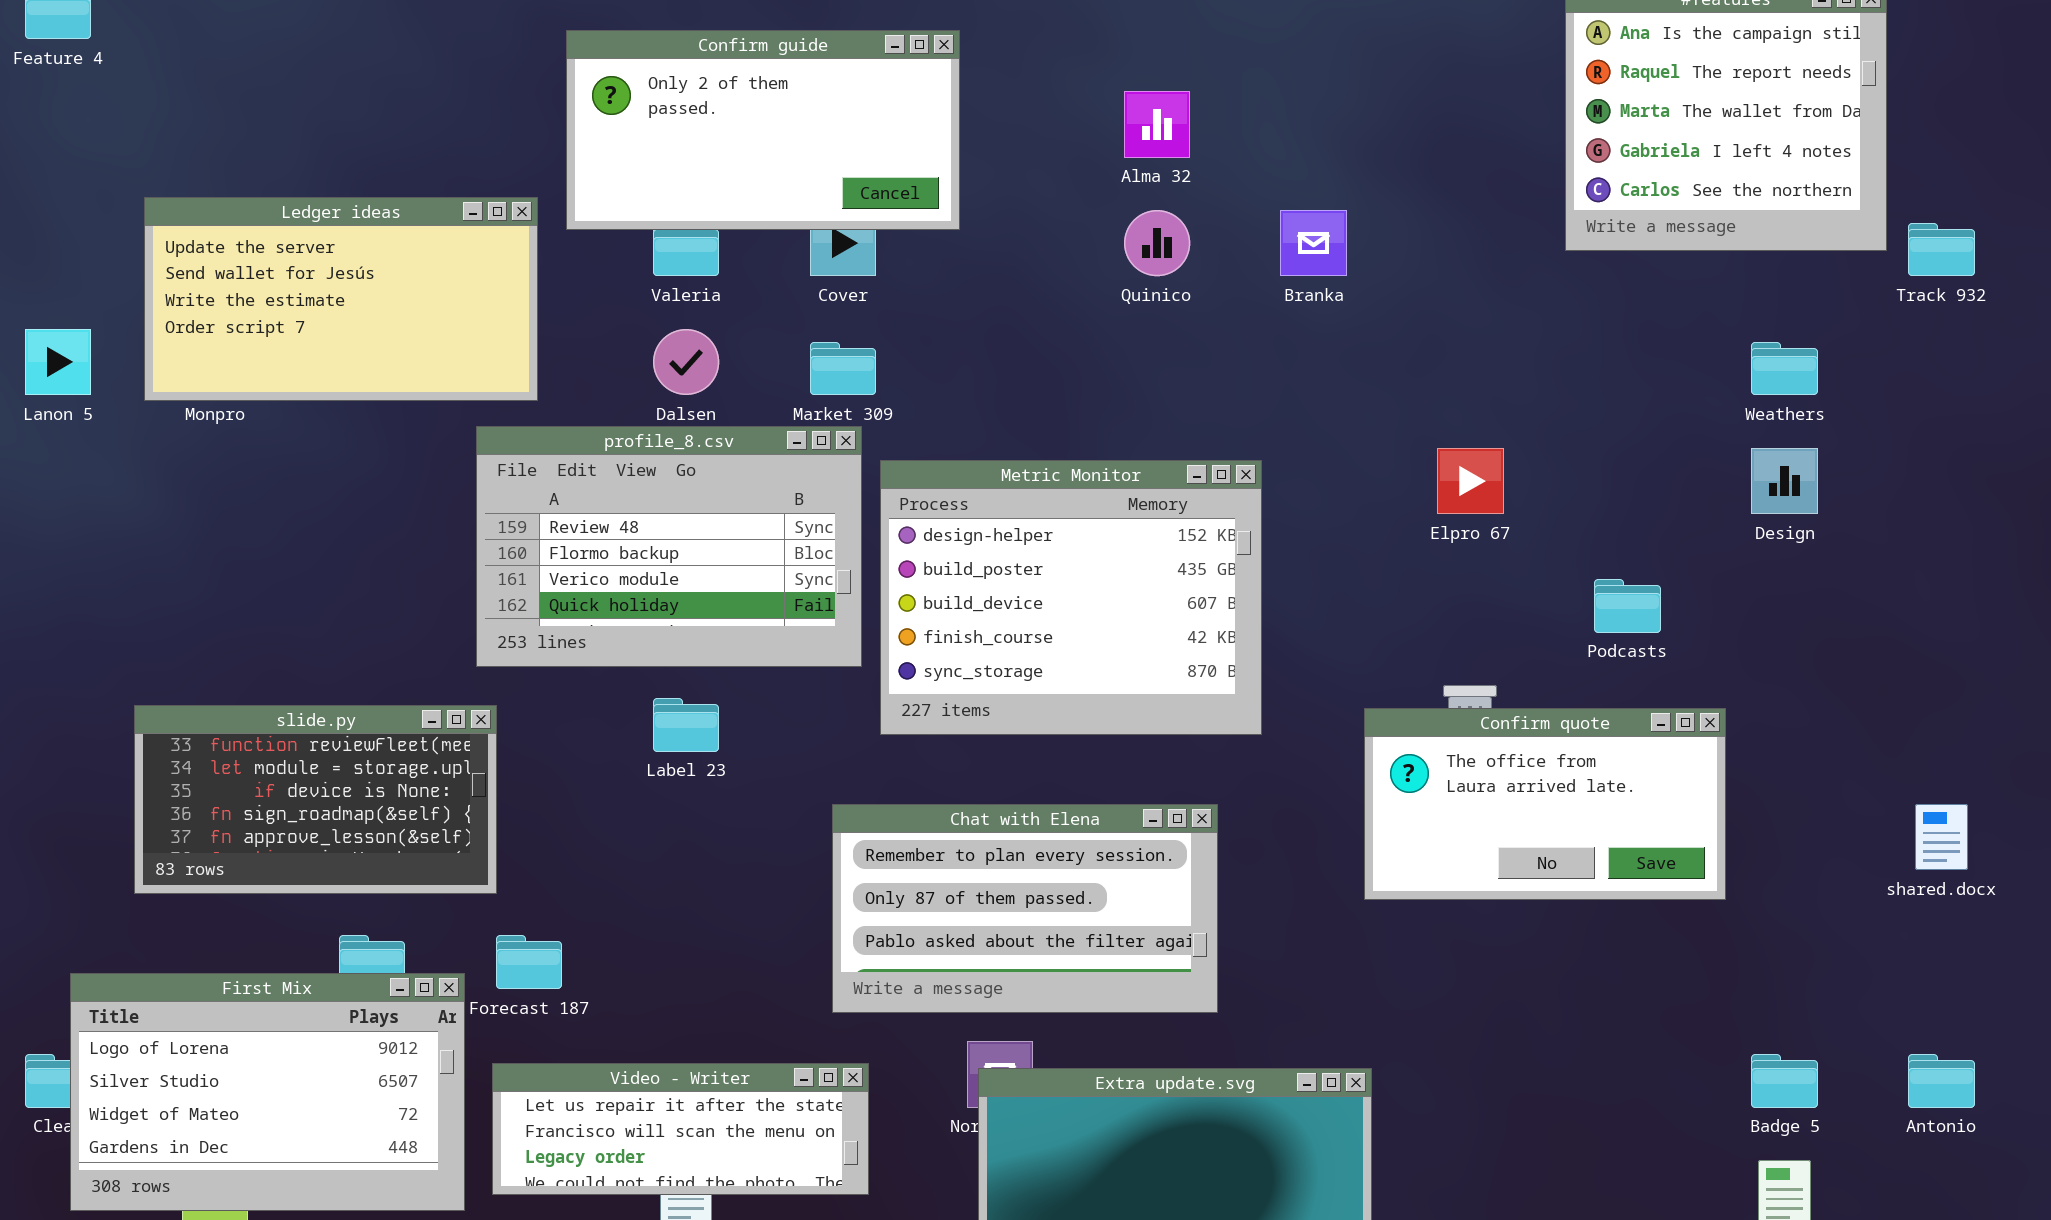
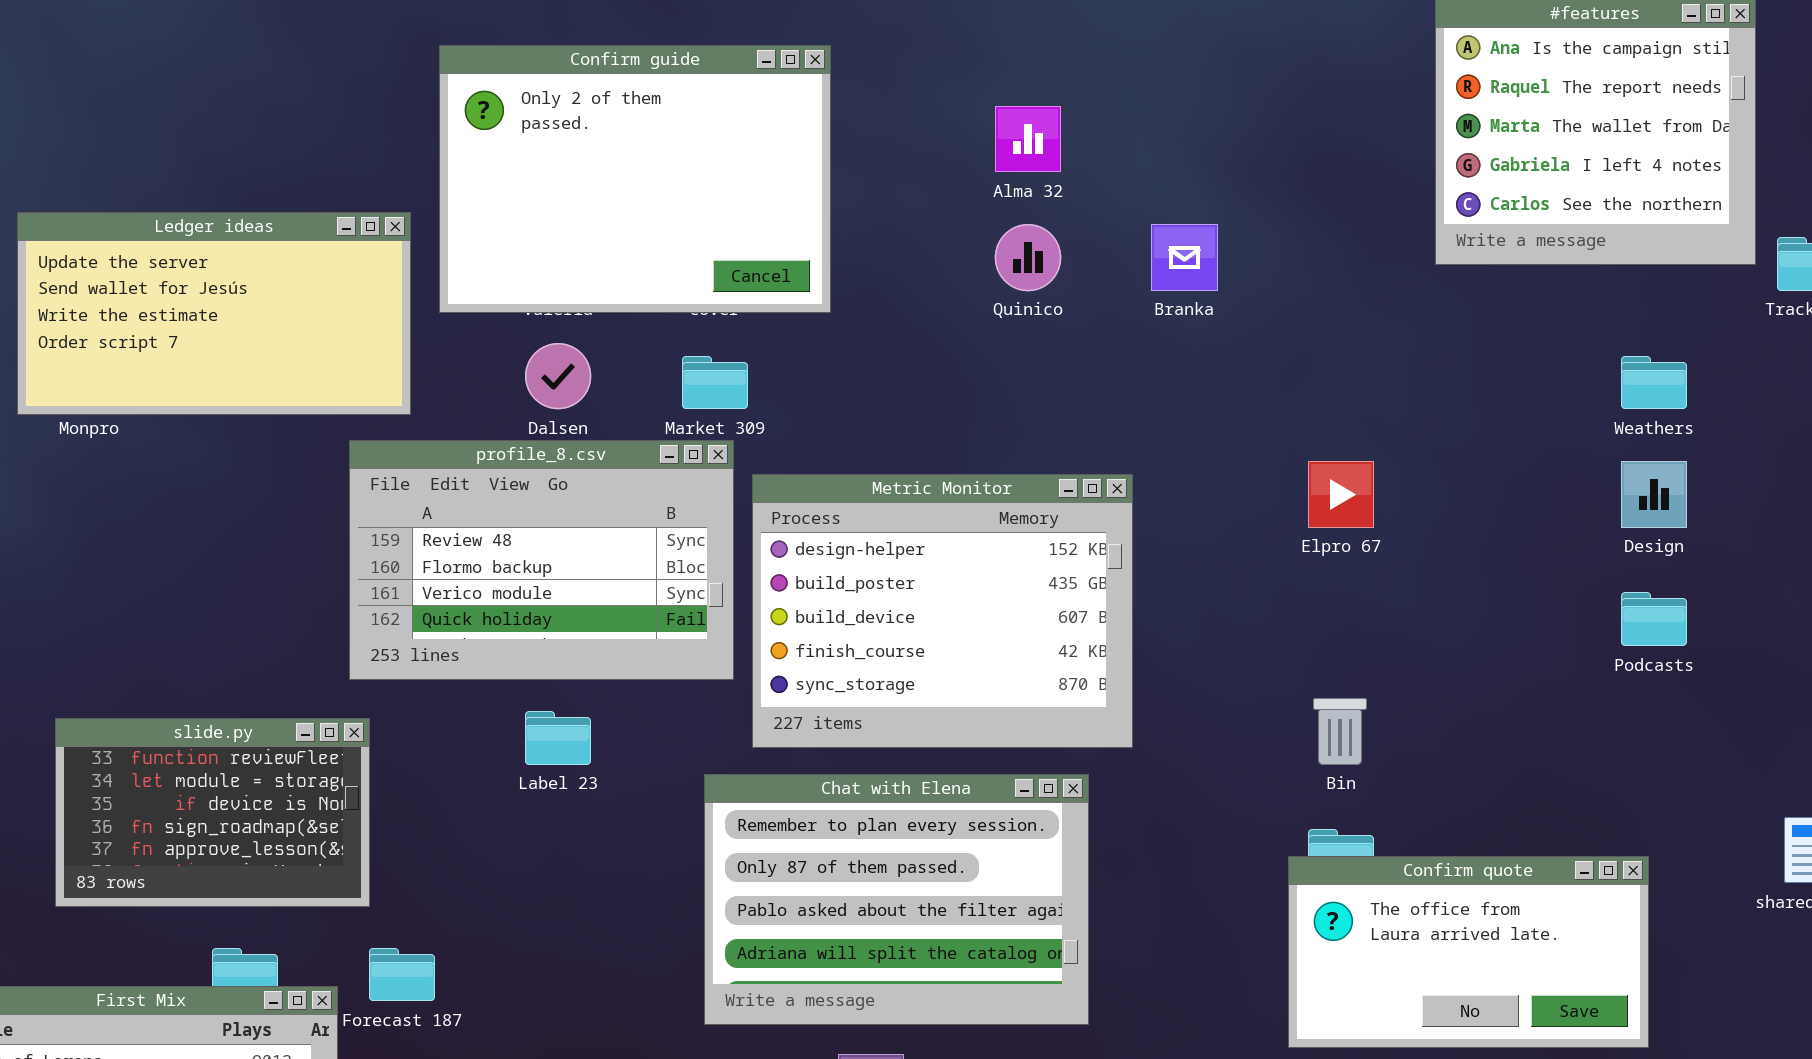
Confirm guide: [566,30,960,230] -> [439,45,831,313], resized
Podcasts: [1594,579,1661,633] -> [1621,592,1687,646], moved
slide.py: [134,705,497,894] -> [55,718,370,907], resized
Confirm quote: [1364,708,1726,900] -> [1288,856,1649,1048], moved
Chat with Elena: [832,804,1218,1013] -> [704,774,1089,1025], resized

